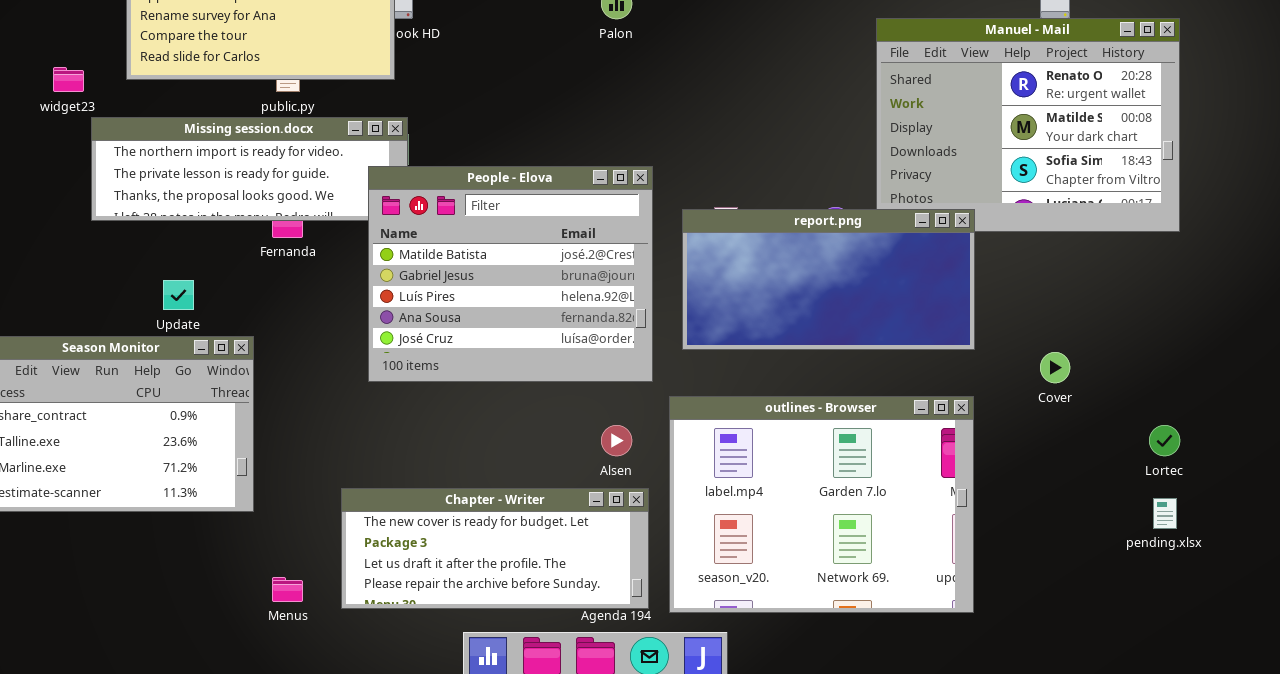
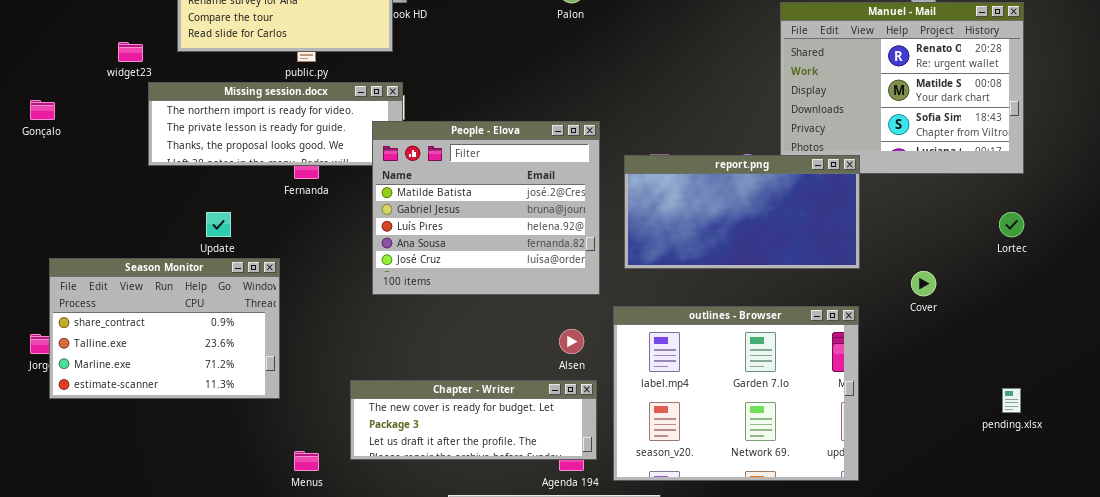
Lortec: [1149,425,1180,456] -> [999,212,1024,237], moved
Chapter - Writer: [341,488,649,609] -> [350,380,597,460], resized

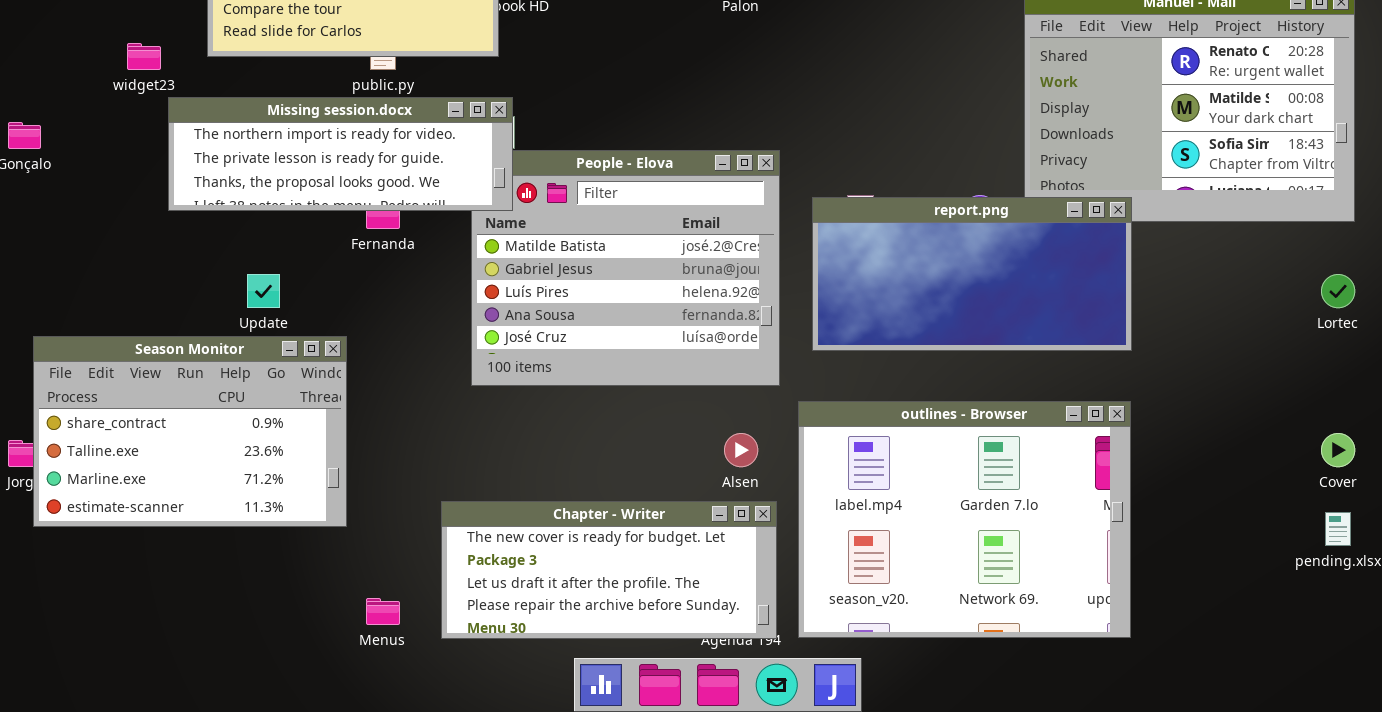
Missing session.docx: [148,82,403,166] -> [168,97,513,211], raised
Cover: [911,271,936,296] -> [1321,433,1355,467], moved
Chapter - Writer: [350,380,597,460] -> [441,501,777,639], resized

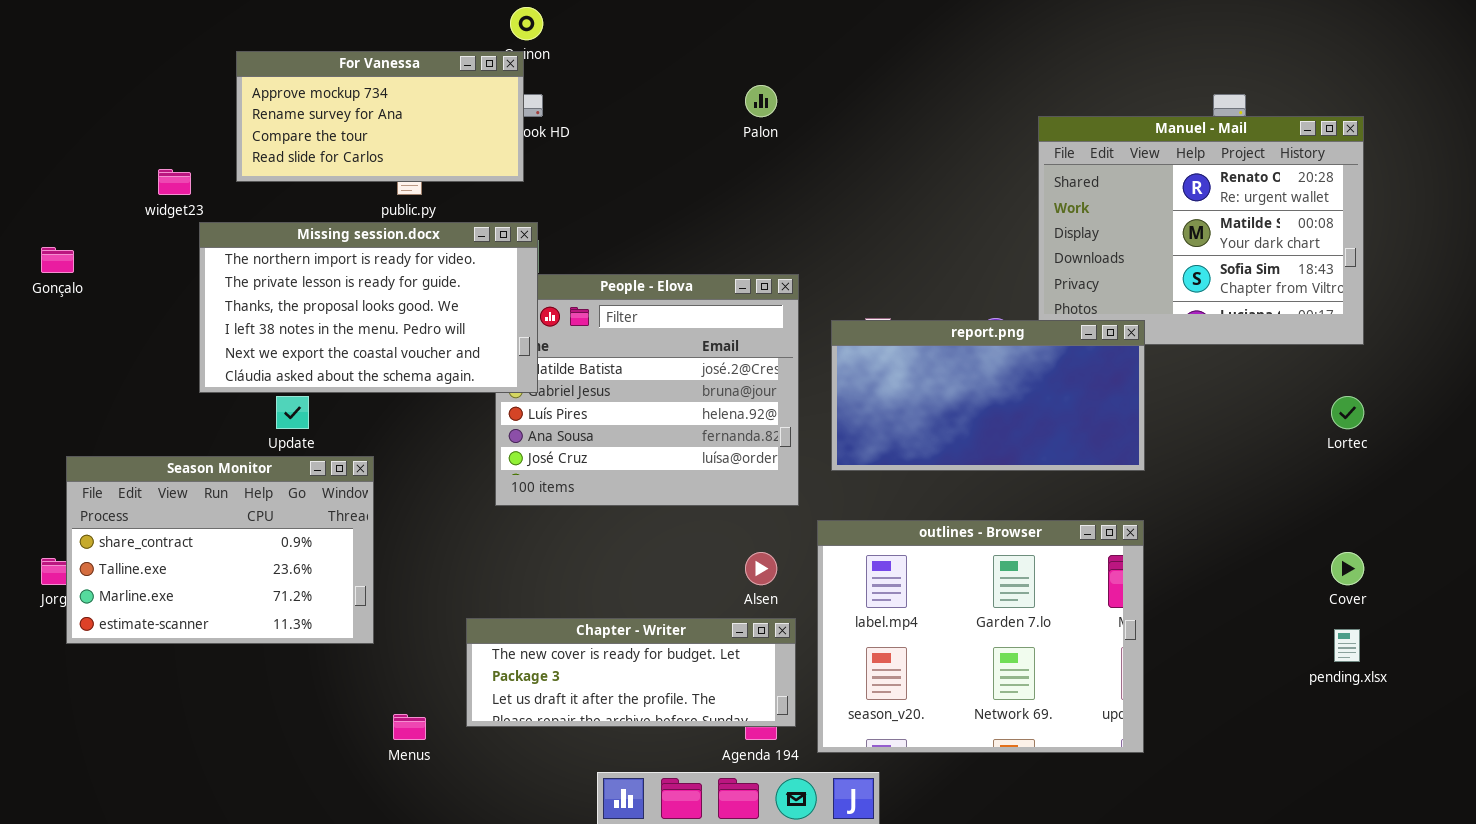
Missing session.docx: [168,97,513,211] -> [199,222,538,393], resized
Chapter - Writer: [441,501,777,639] -> [466,618,796,727], resized

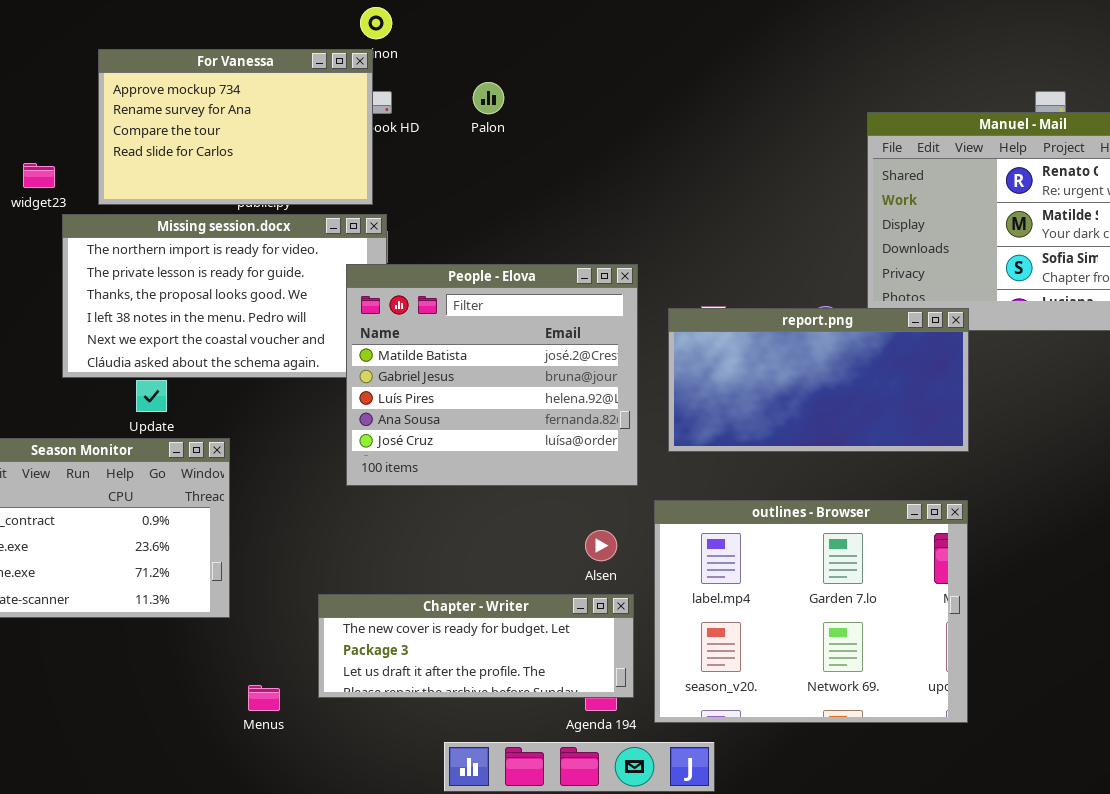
For Vanessa: [236,51,524,182] -> [98,49,373,205], resized
Palon: [745,85,777,117] -> [473,82,504,114], moved
People - Elova: [495,274,799,506] -> [346,264,638,486], raised

